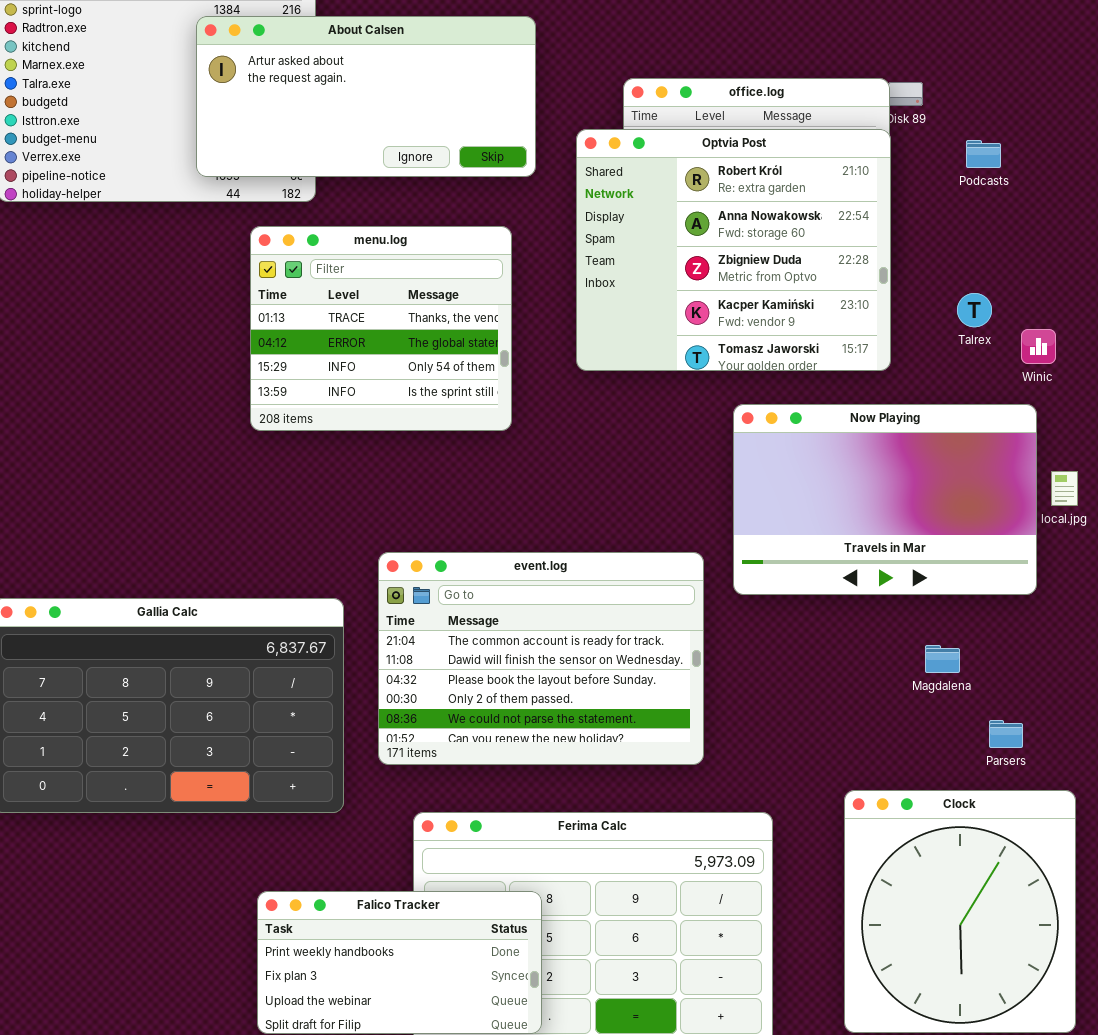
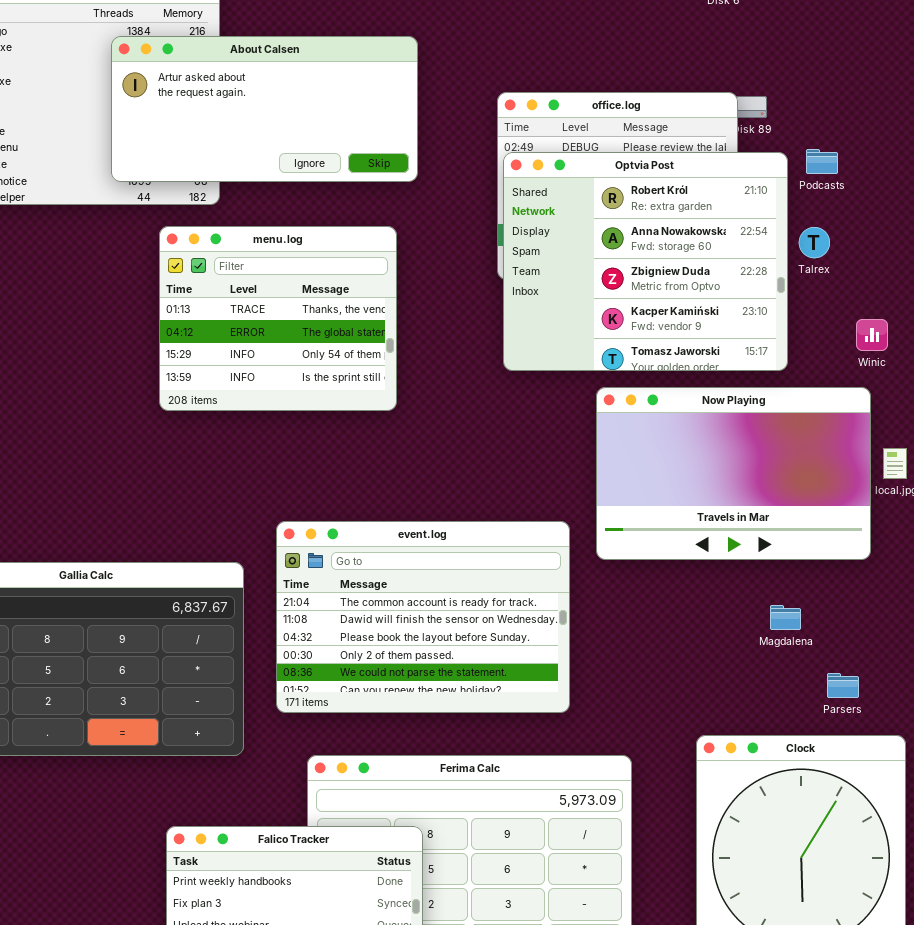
Optvia Post: [576,129,891,371] -> [503,152,788,371], moved
Talrex: [957,293,992,327] -> [799,227,830,258], moved

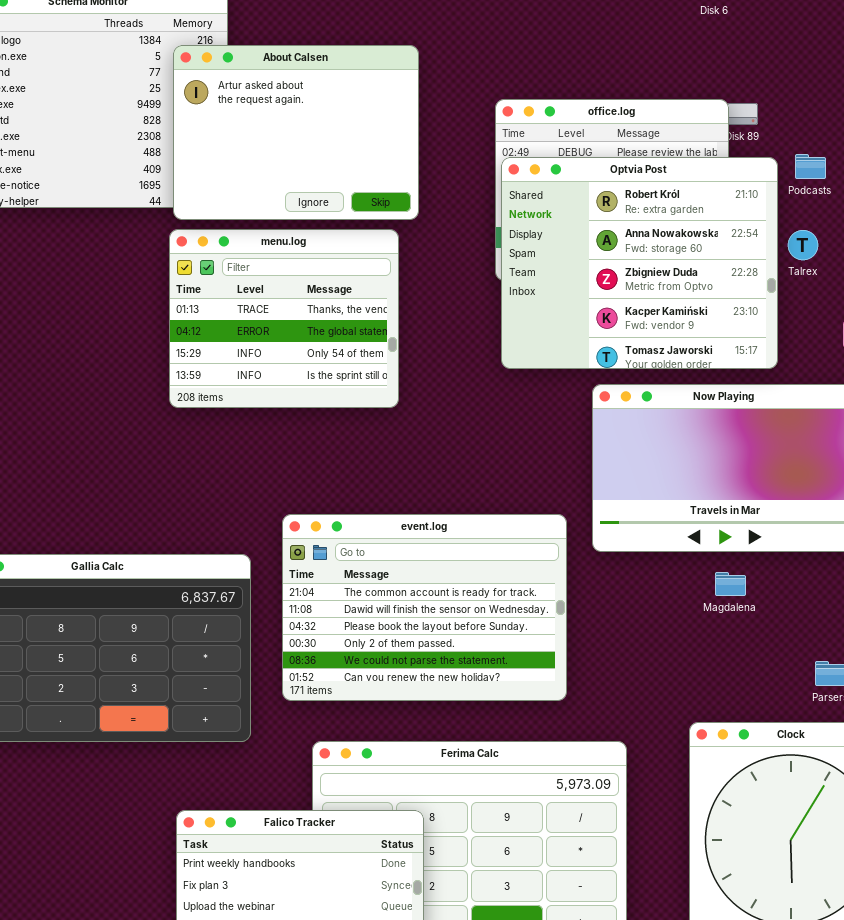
About Calsen: [111,36,418,182] -> [173,45,419,220], resized
Magdalena: [770,605,801,630] -> [715,572,746,596], moved

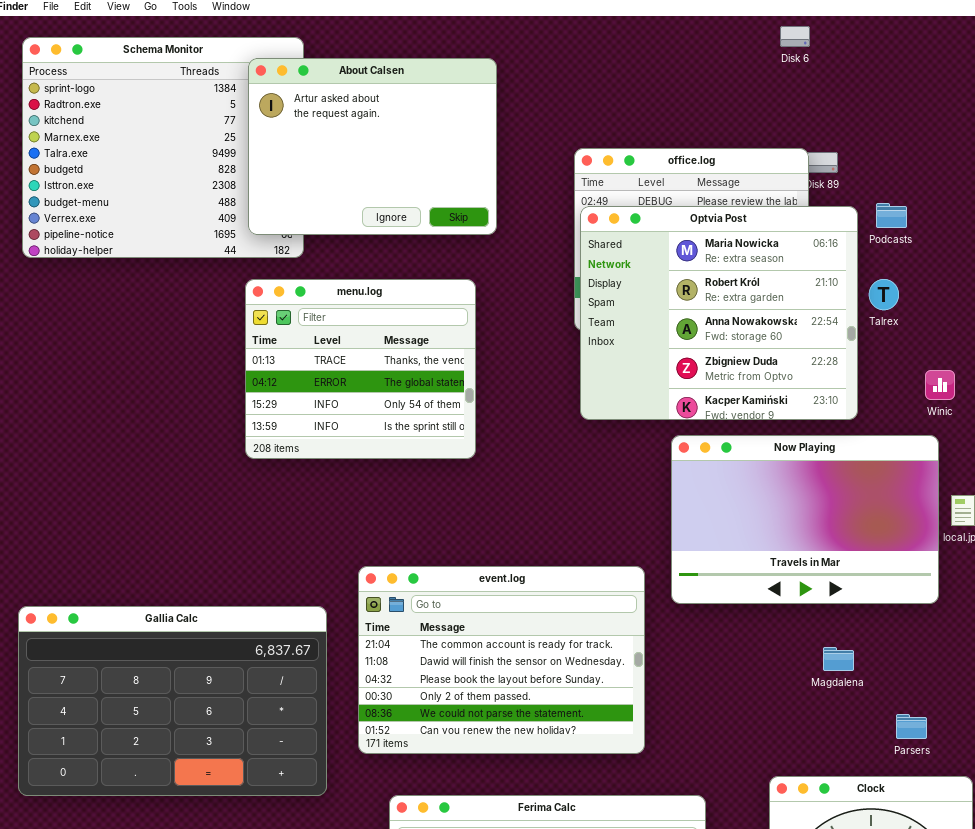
About Calsen: [173,45,419,220] -> [248,58,497,235], moved
Optvia Post: [501,157,778,369] -> [580,206,858,420], scrolled up 1 row
Magdalena: [715,572,746,596] -> [823,647,854,671], moved

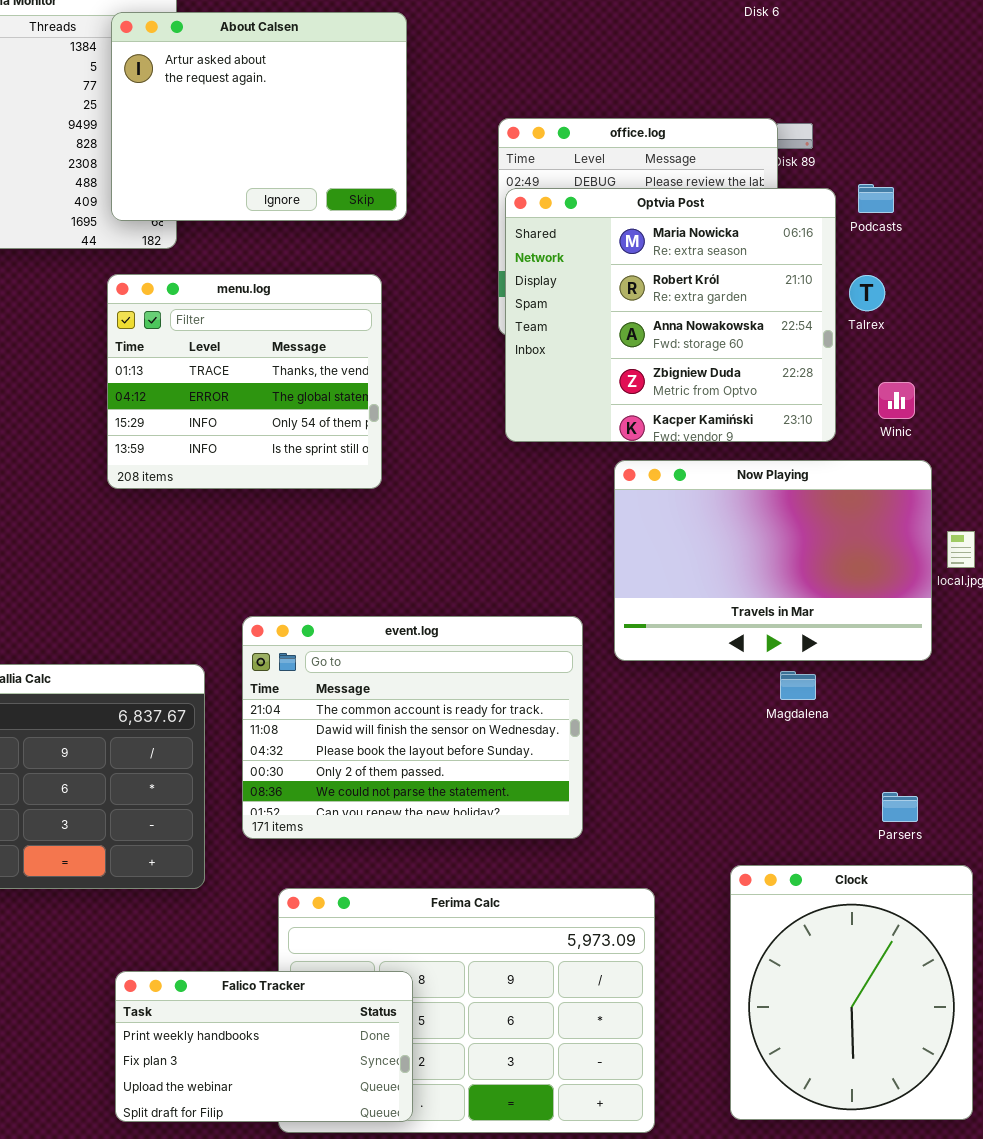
Winic: [925,370,955,400] -> [878,382,915,419], moved
Magdalena: [823,647,854,671] -> [780,671,816,700], moved

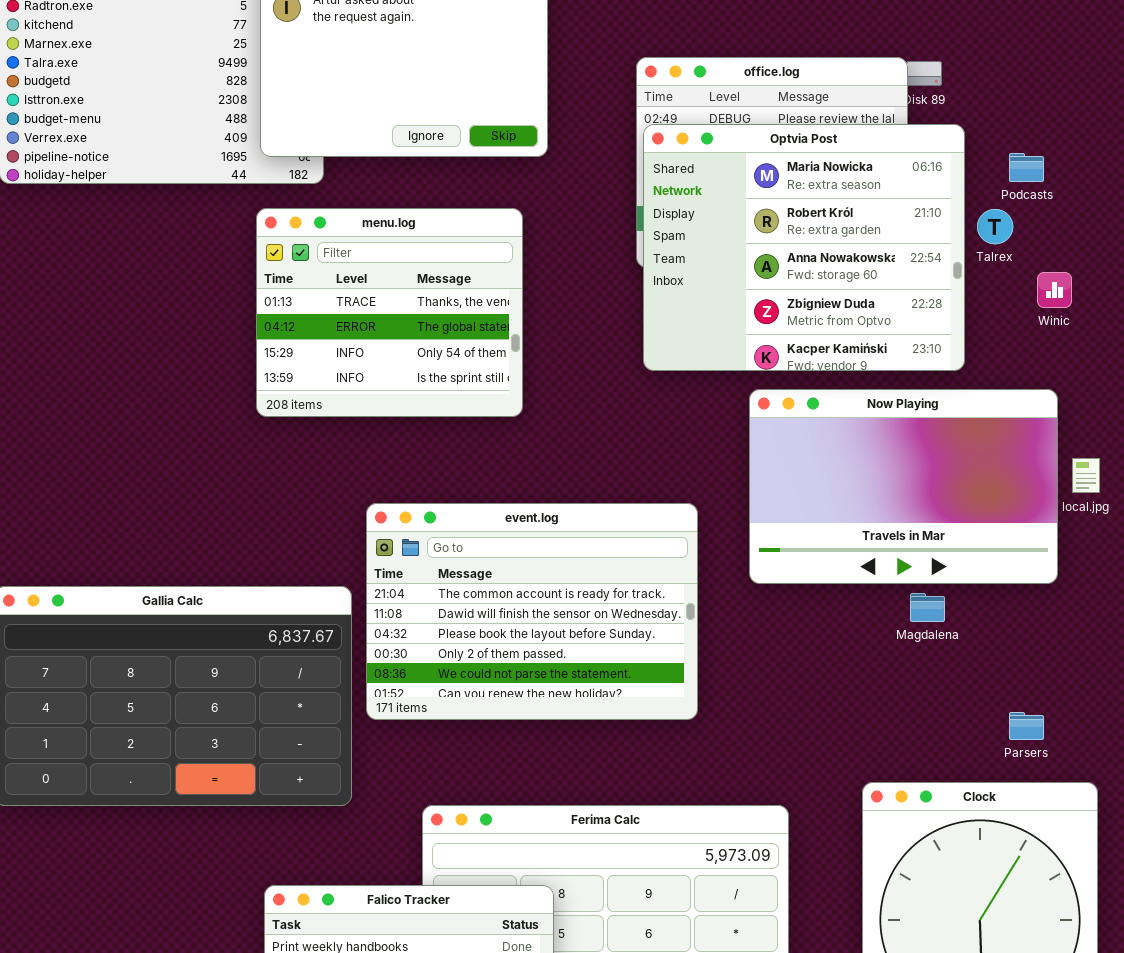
Podcasts: [858,184,894,213] -> [1009,153,1044,182], moved
Winic: [878,382,915,419] -> [1037,272,1072,308], moved
event.log: [242,616,583,839] -> [366,503,698,720], moved

